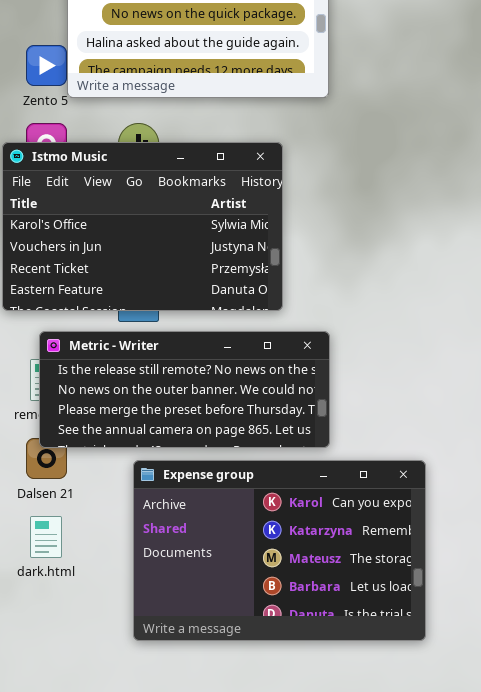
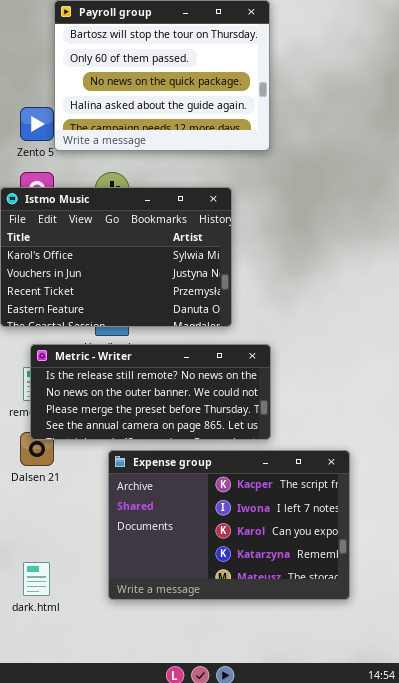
Expense group: [133,460,426,641] -> [108,450,350,600], scrolled up 2 rows
dark.html: [30,516,62,558] -> [23,562,50,596], moved

